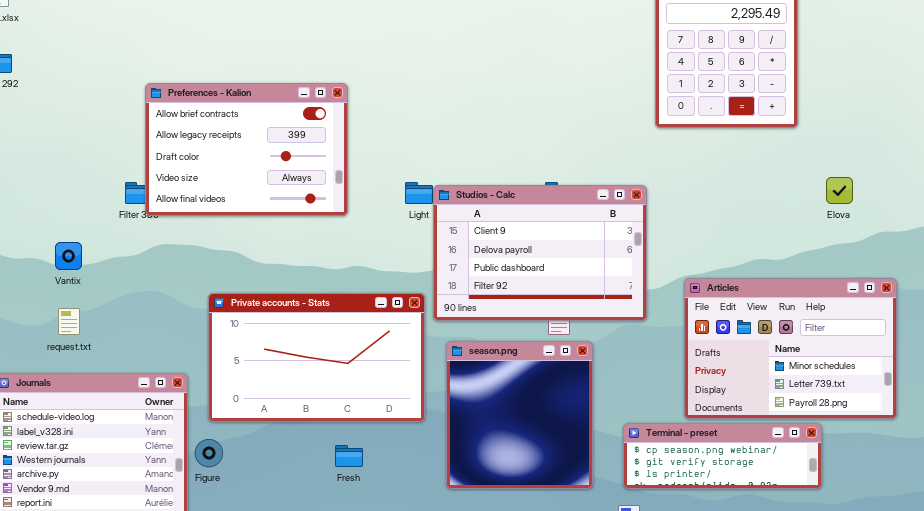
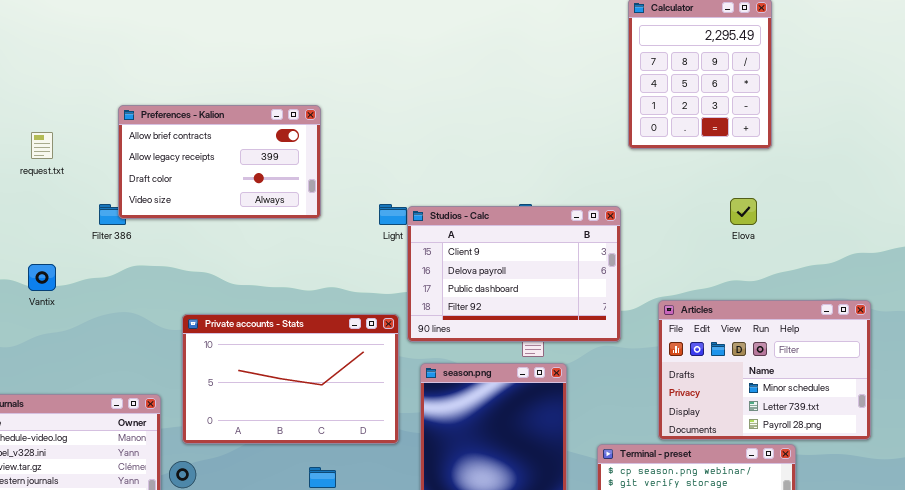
Preferences - Kalion: [145,83,348,216] -> [118,105,321,219], resized
Elova: [826,177,853,204] -> [730,198,757,225], moved
request.txt: [58,308,80,335] -> [31,132,53,159], moved

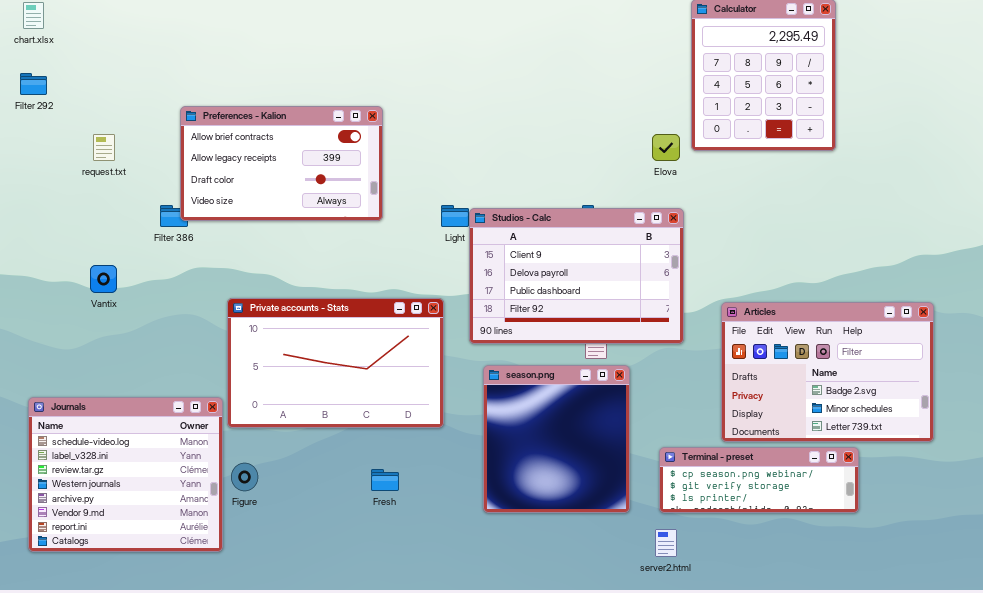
Elova: [730,198,757,225] -> [652,134,680,161], moved
Articles: [658,300,871,440] -> [721,302,934,442], scrolled up 1 row
Private accounts - Stats: [182,314,399,444] -> [227,298,444,428], moved

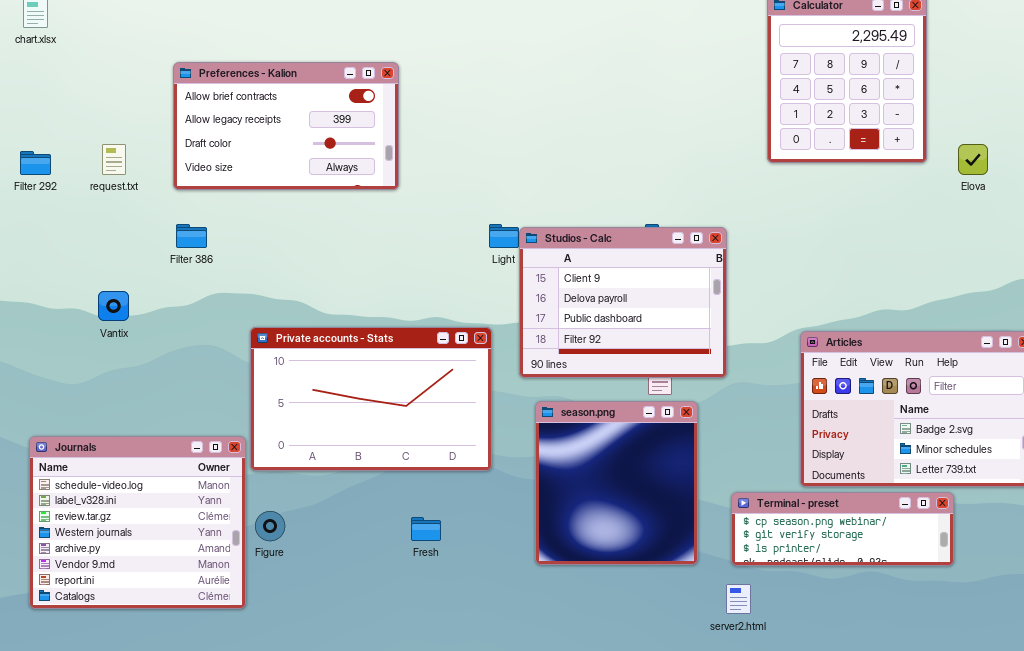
Filter 292: [20,73,47,95] -> [20,151,51,175], moved
Preferences - Kalion: [180,106,383,221] -> [173,62,399,190], moved
Elova: [652,134,680,161] -> [958,144,988,175], moved
Studios - Calc: [469,208,684,344] -> [519,227,727,378], resized

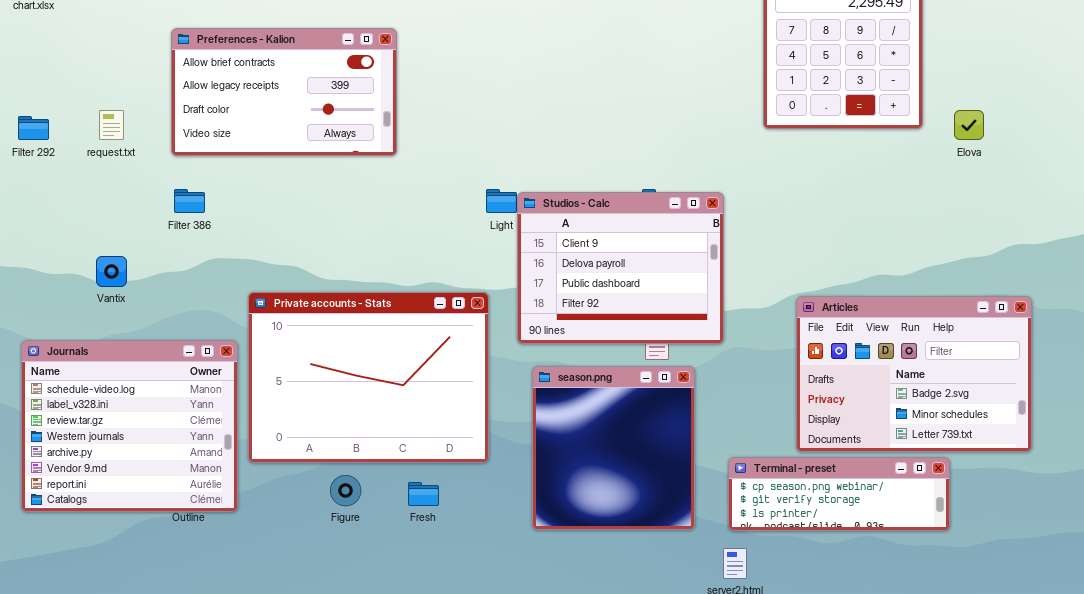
Private accounts - Stats: [250,327,492,471] -> [248,292,489,463], resized
Journals: [29,436,246,609] -> [21,340,238,512], moved
Figure: [255,511,285,541] -> [330,475,361,506], moved

